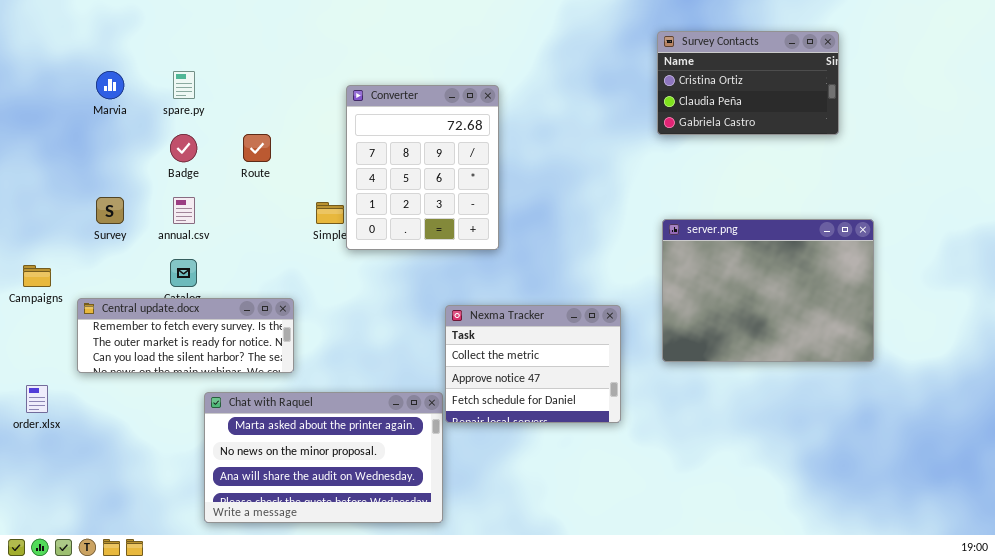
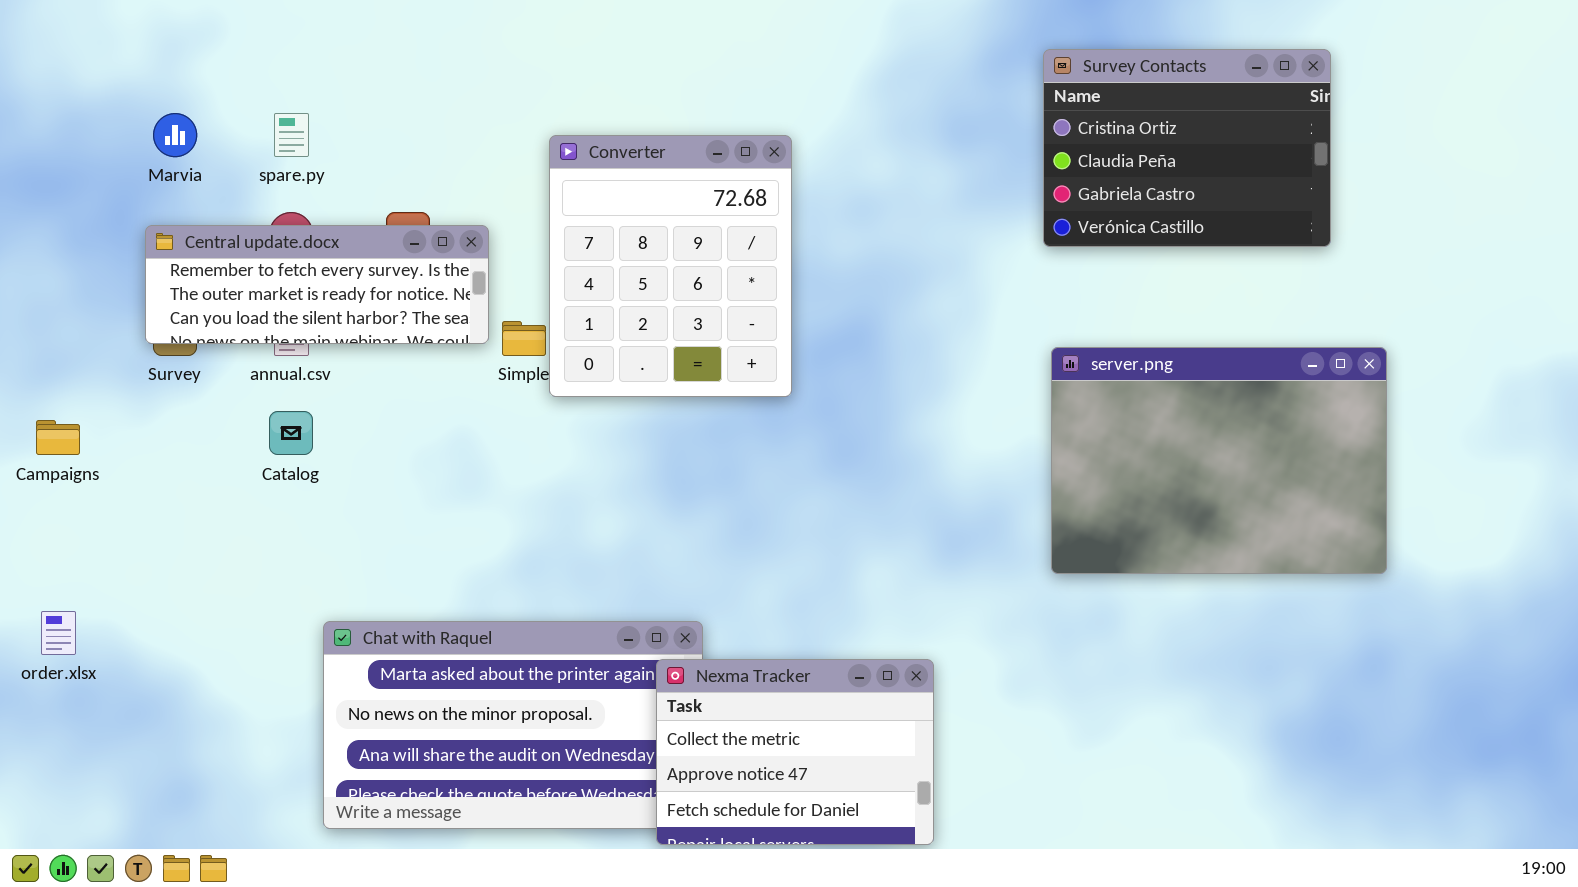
Survey Contacts: [657,31,839,135] -> [1043,49,1331,247], resized
Central update.docx: [77,298,294,373] -> [145,225,489,344], moved
Nexma Tracker: [445,305,621,423] -> [656,659,934,845], moved

